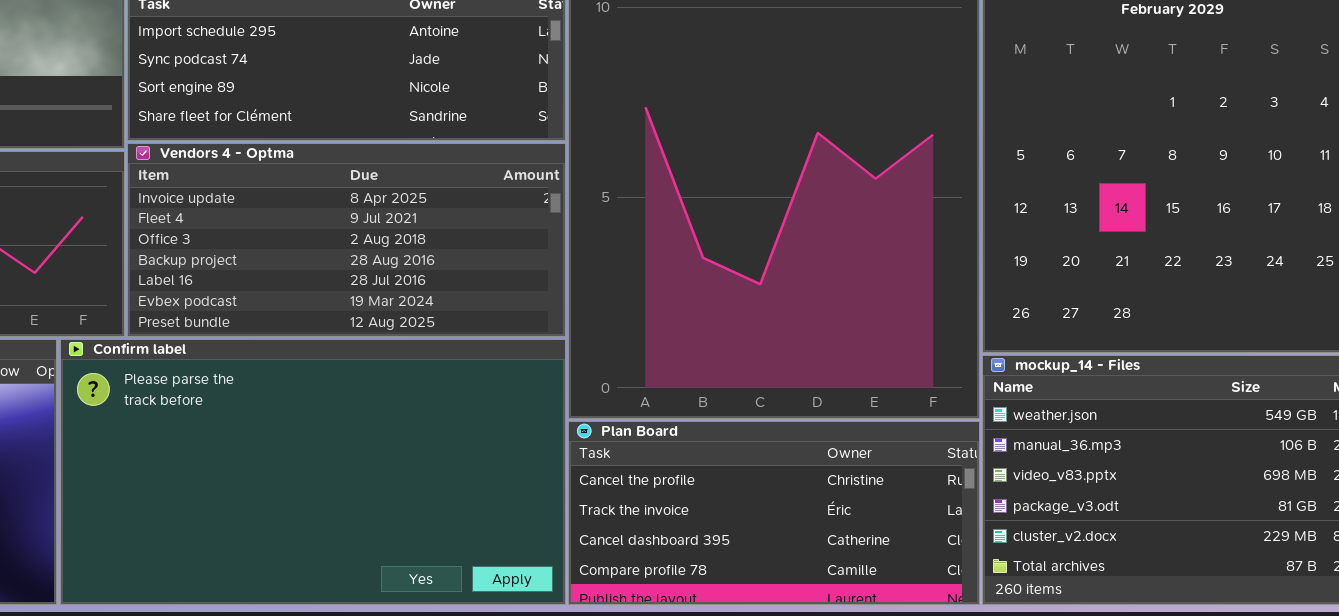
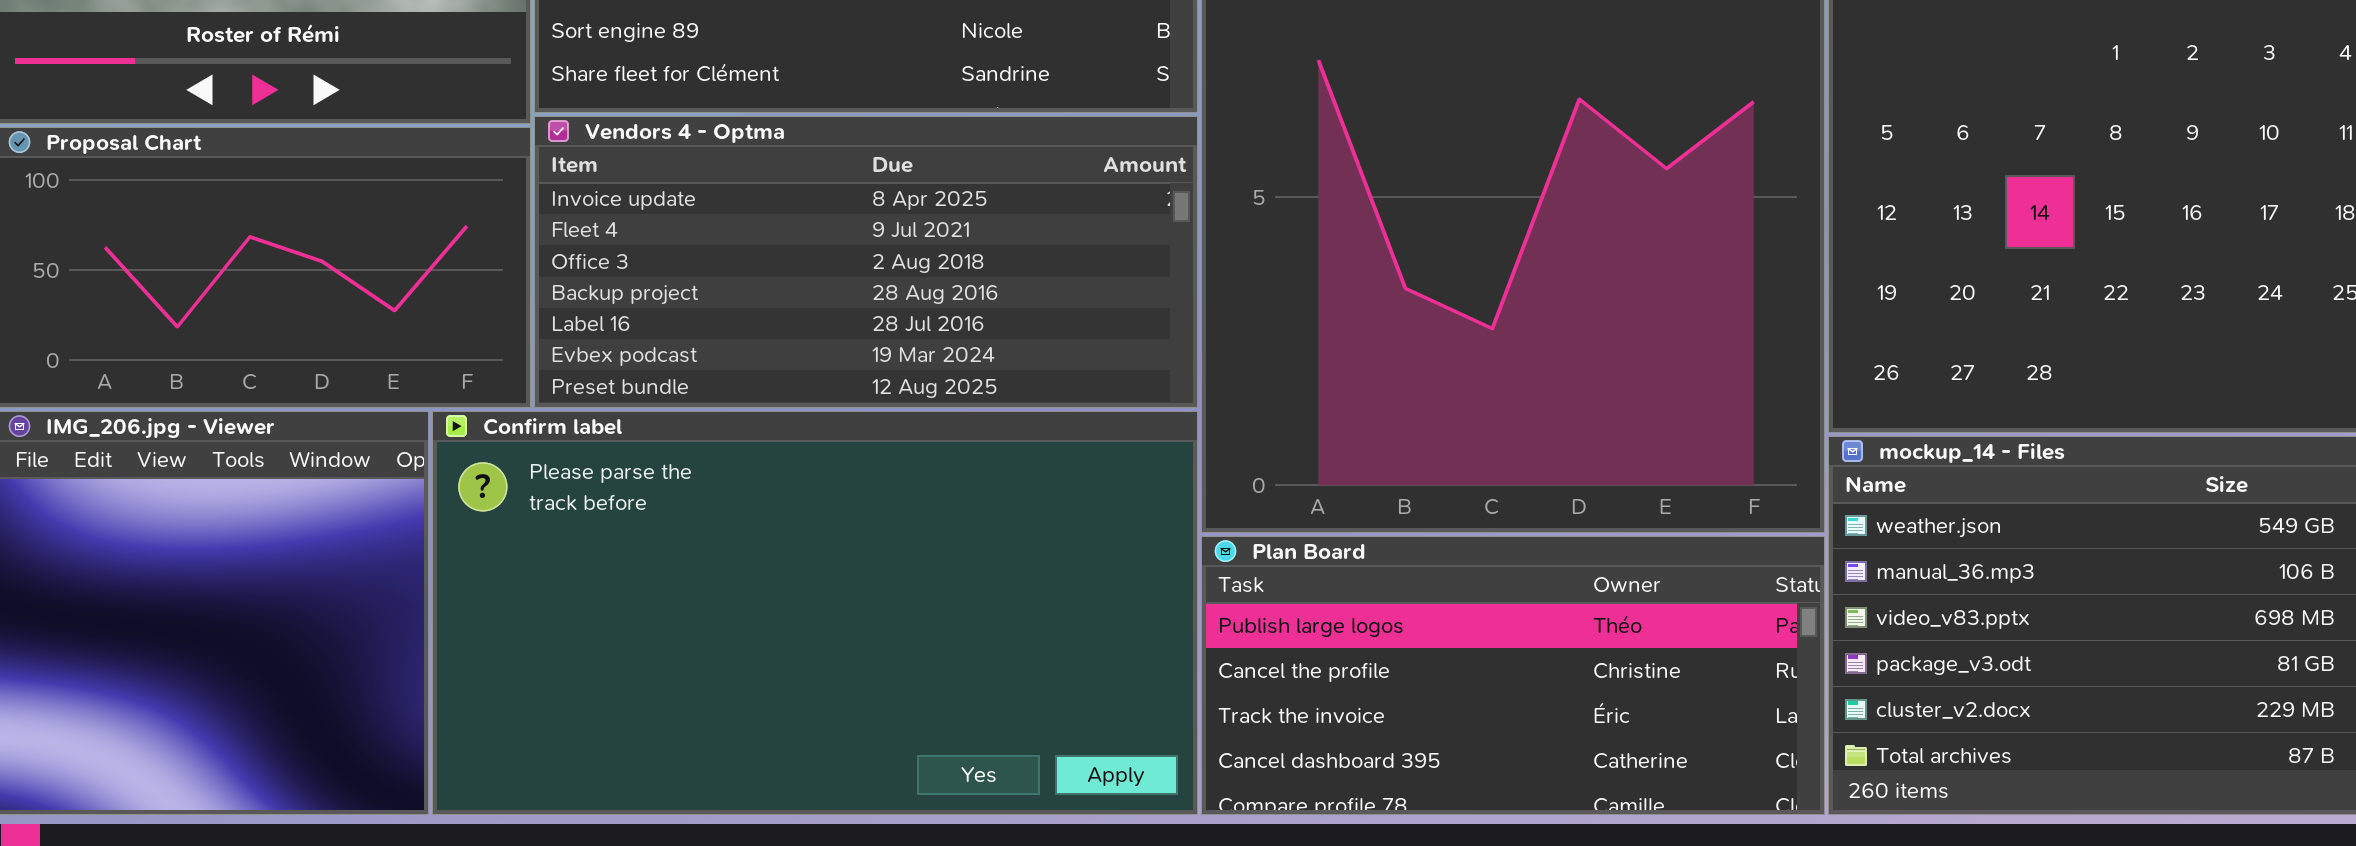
Plan Board: [568,421,980,605] -> [1201,536,1825,815], scrolled up 1 row

